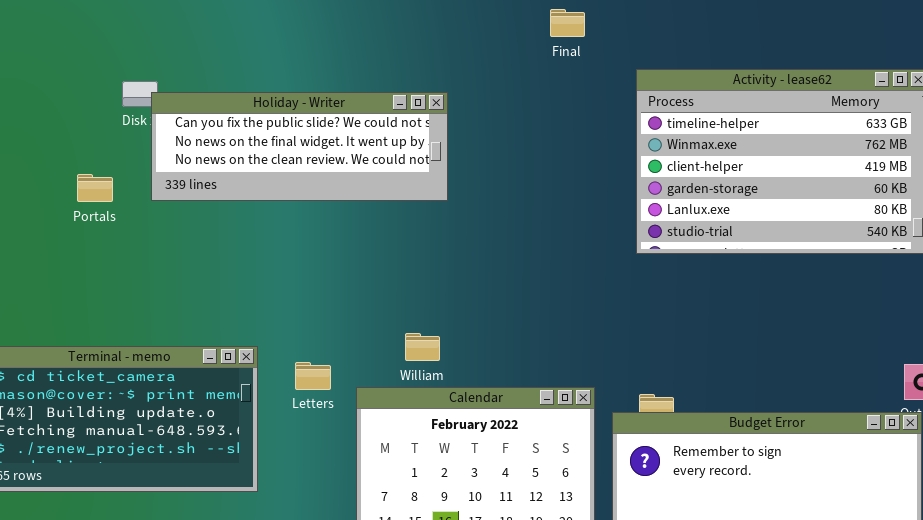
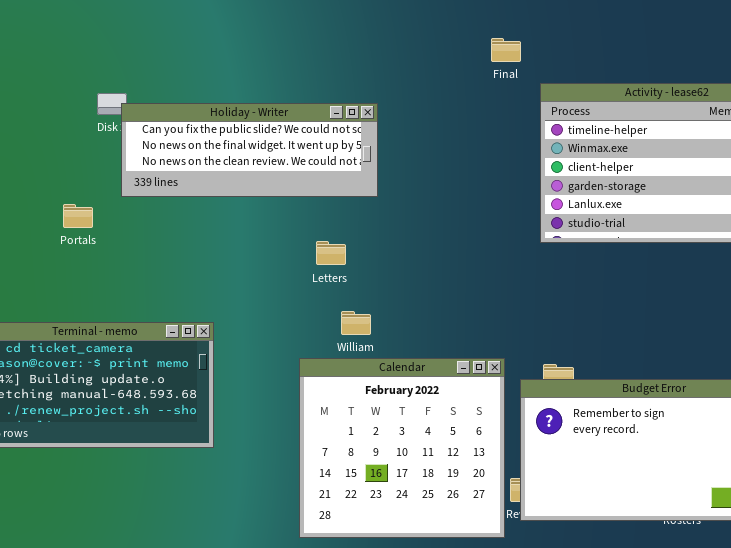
Final: [550,9,585,37] -> [491,38,521,62], moved
Portals: [77,174,113,202] -> [63,204,93,228], moved
Letters: [295,362,331,390] -> [316,241,346,265], moved

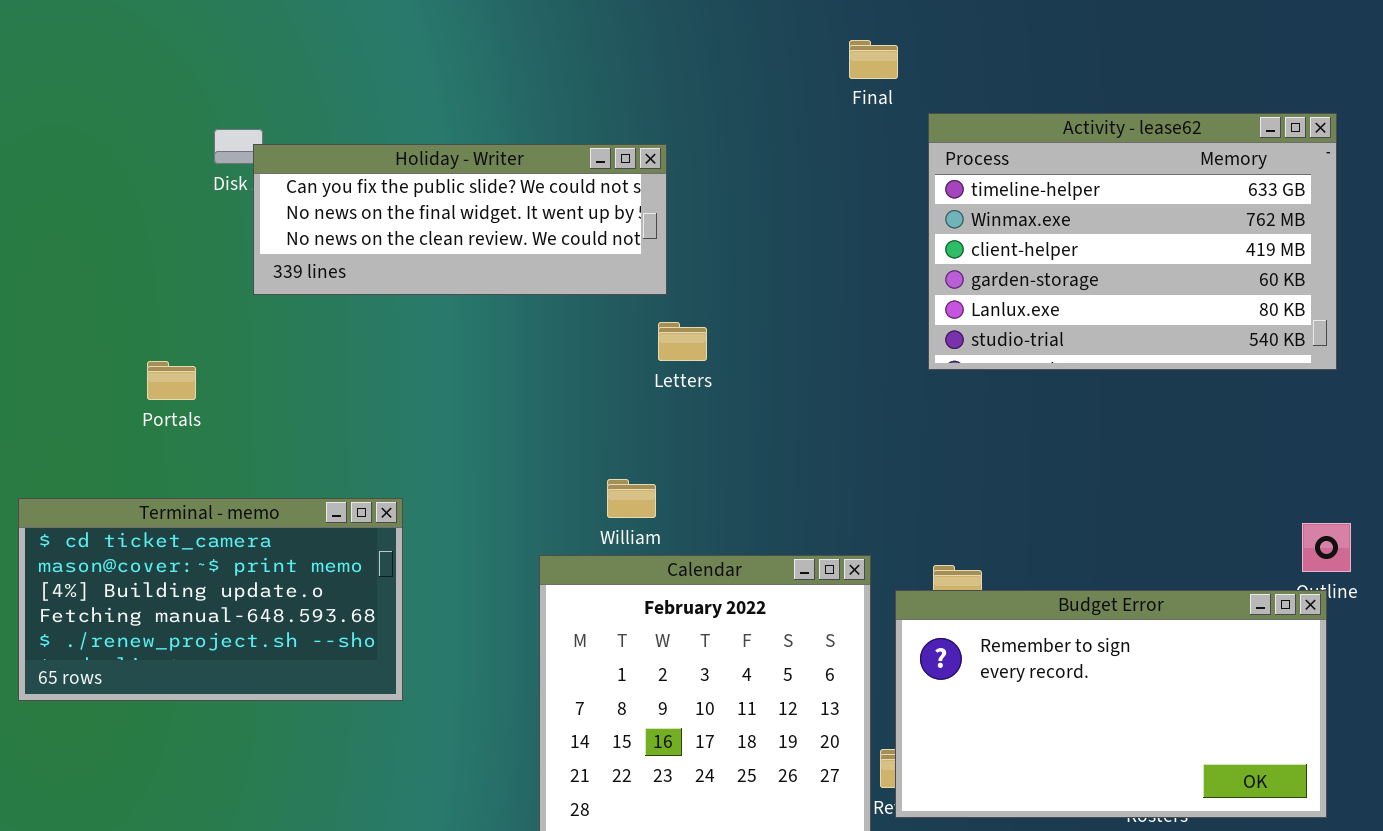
Portals: [63,204,93,228] -> [147,361,196,400], moved
Letters: [316,241,346,265] -> [658,322,707,361], moved

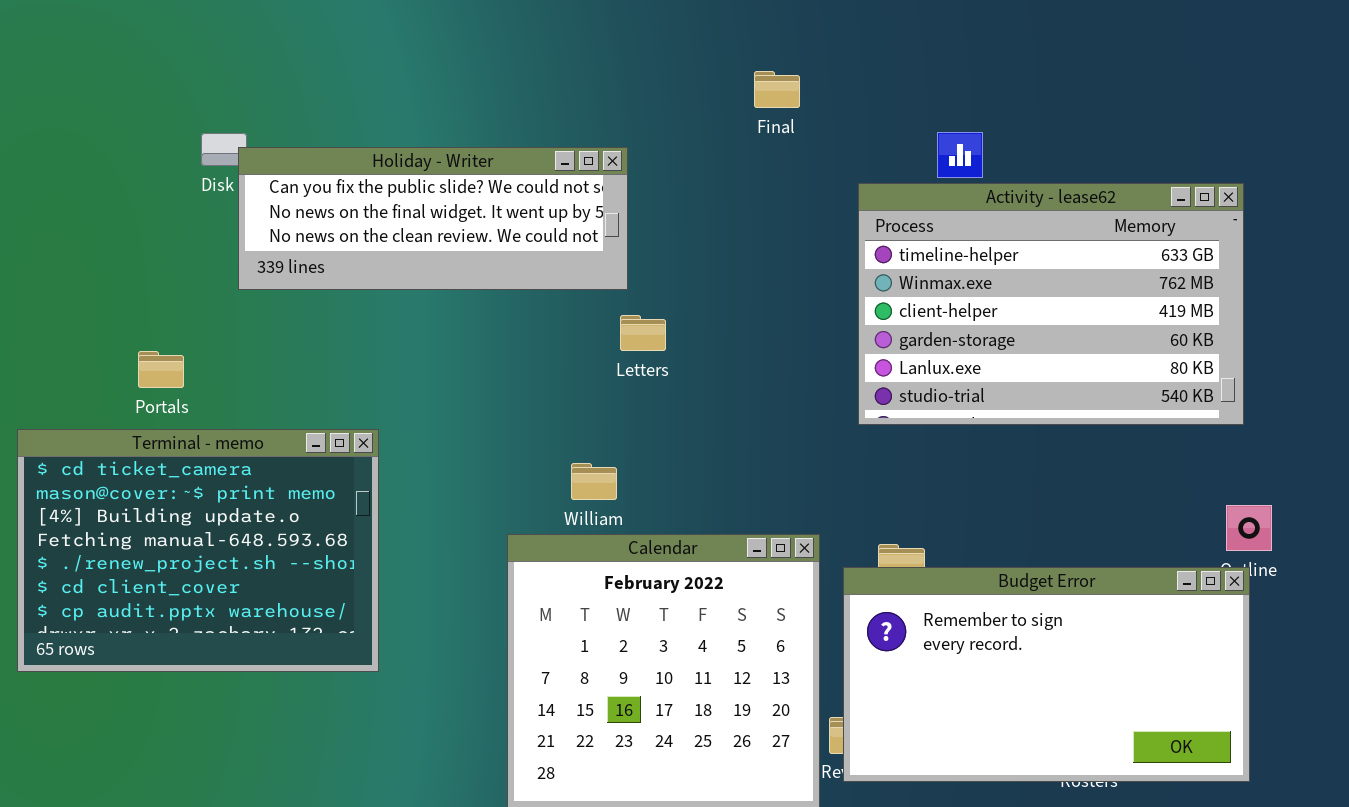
Final: [849,40,898,79] -> [754,71,800,108], moved
Activity - lease62: [928,113,1337,370] -> [858,183,1244,425], moved
Terminal - memo: [18,498,403,701] -> [17,429,379,672], resized

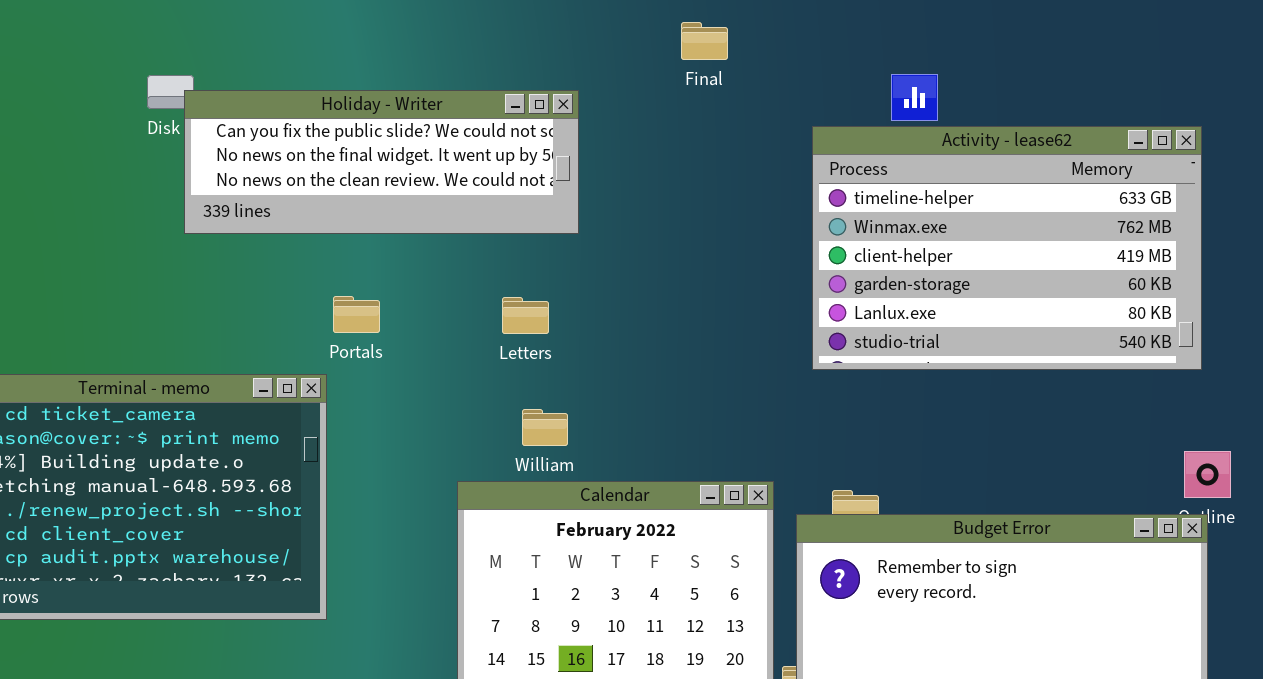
Final: [754,71,800,108] -> [681,22,728,60], moved
Letters: [620,315,666,351] -> [502,297,549,334], moved
Portals: [138,351,184,388] -> [333,296,380,333], moved

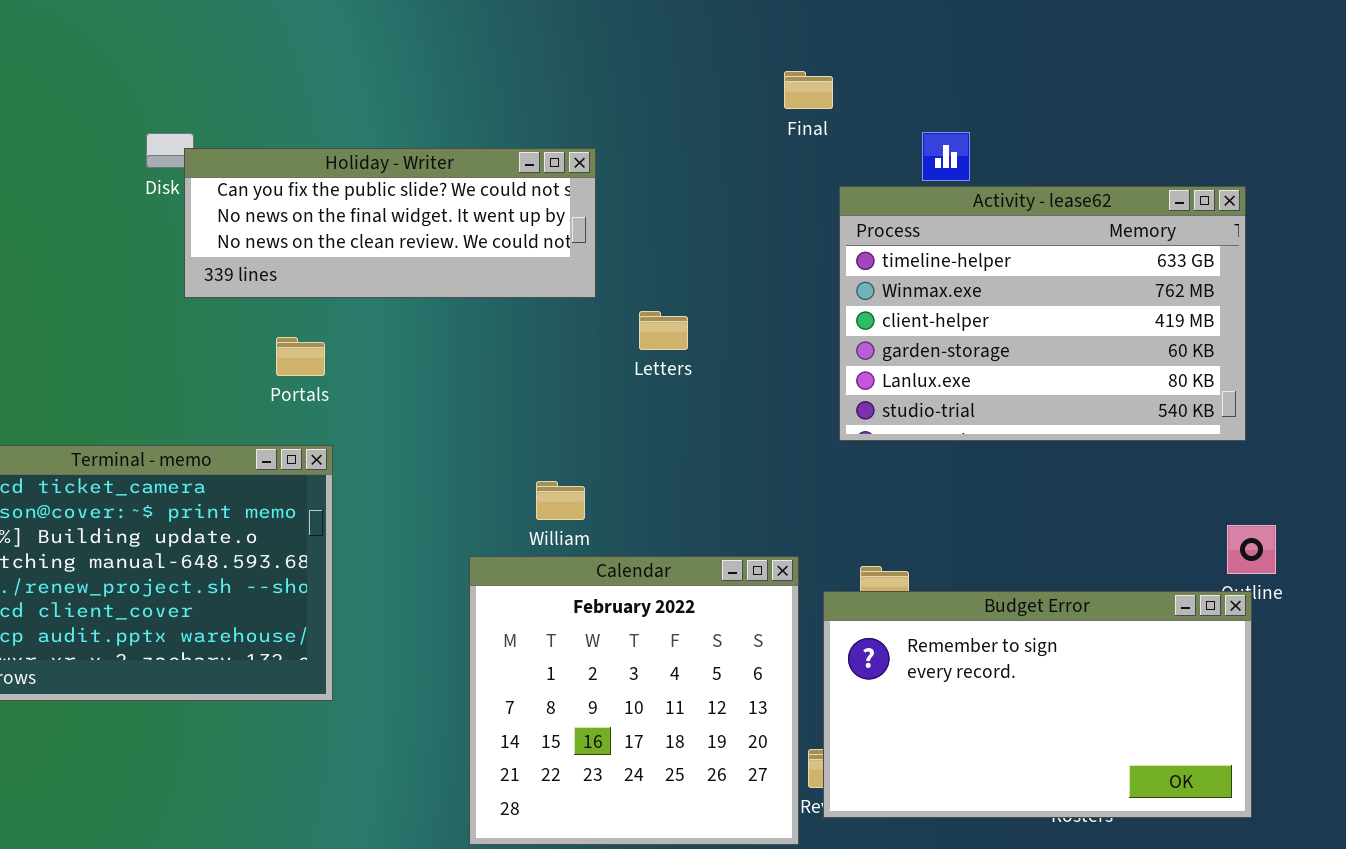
Final: [681,22,728,60] -> [784,71,833,109], moved
Portals: [333,296,380,333] -> [276,337,325,376], moved
Letters: [502,297,549,334] -> [639,311,688,350], moved

